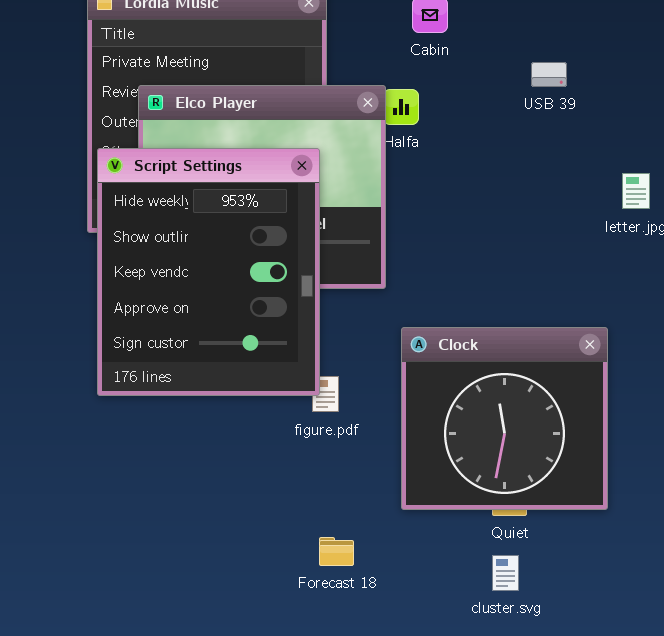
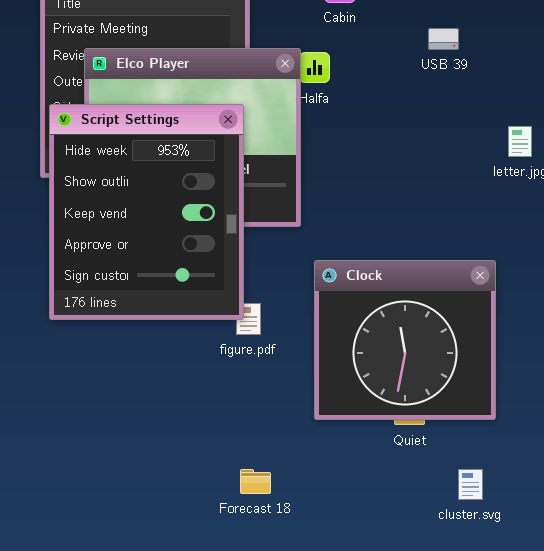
Forecast 18: [319,537,354,566] -> [240,469,271,494], moved
cluster.svg: [492,555,519,591] -> [458,469,483,500], moved

